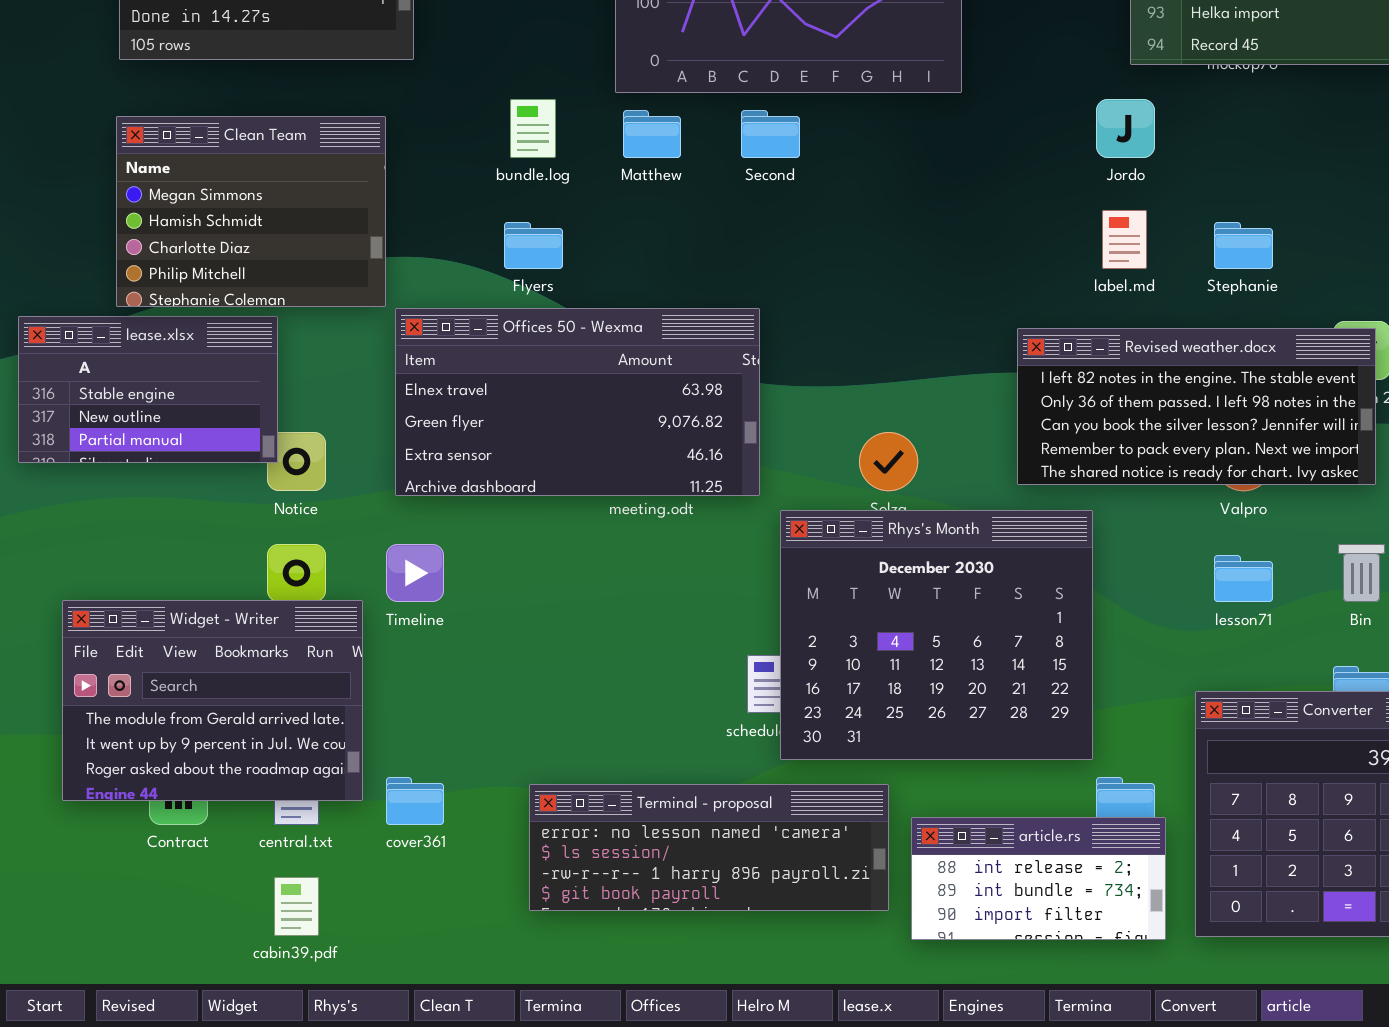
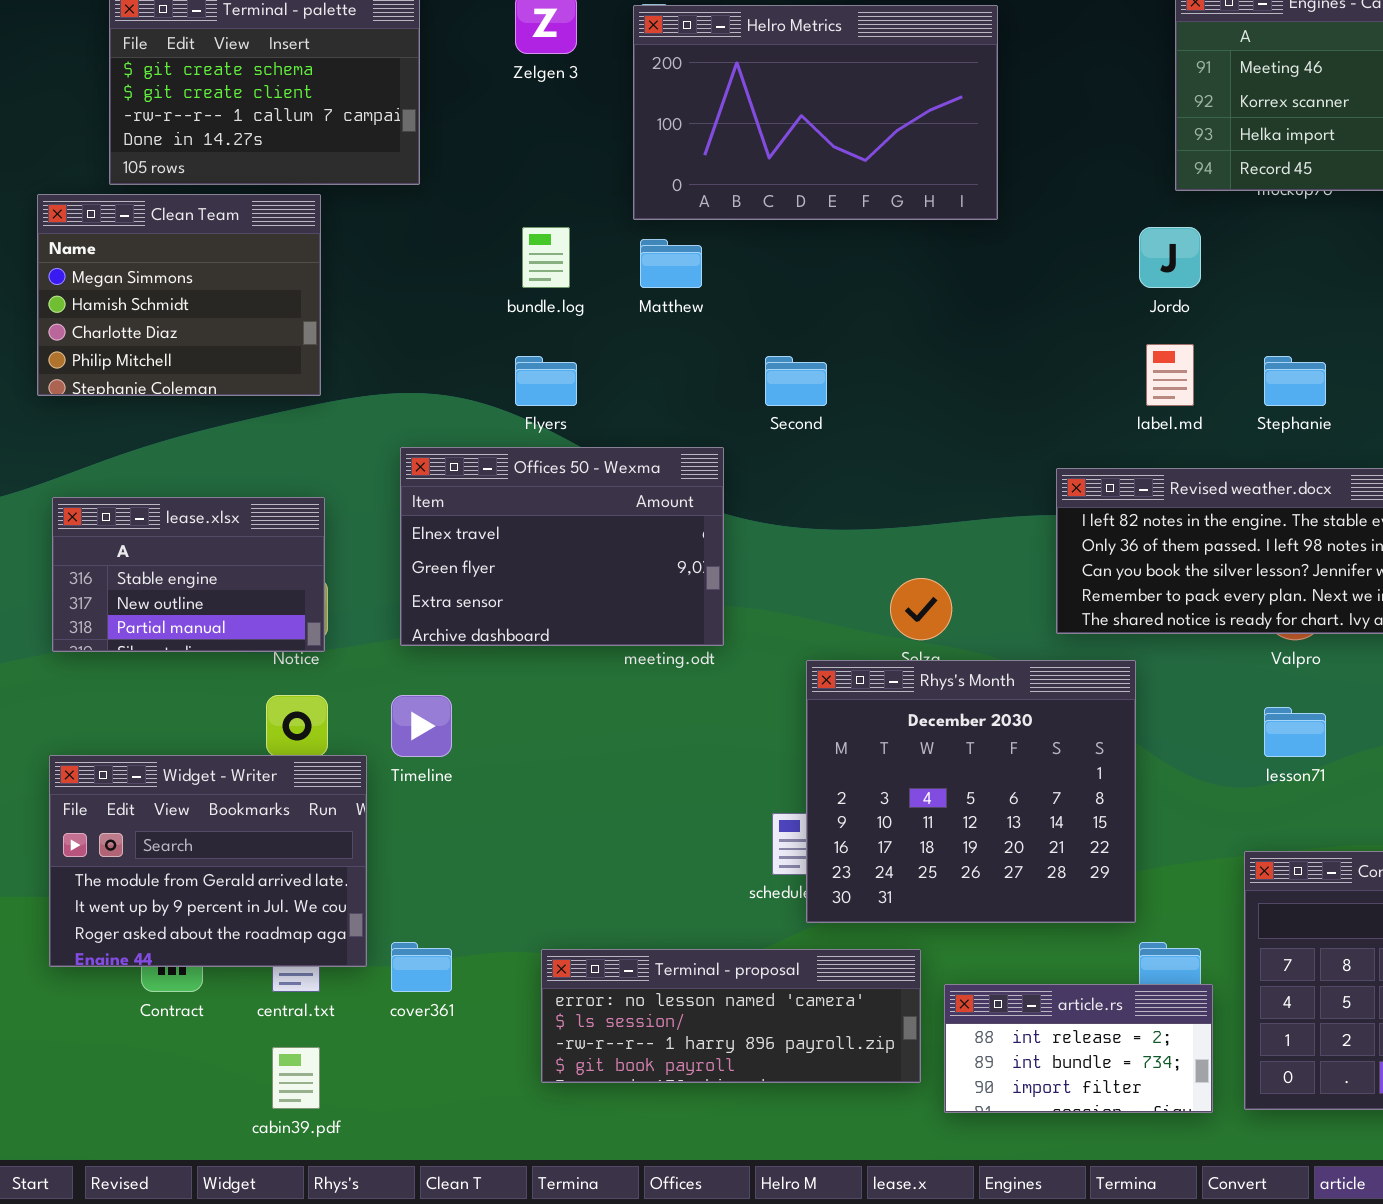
Second: [741,110,800,158] -> [765,356,827,406], moved
Clean Team: [116,116,386,307] -> [37,194,321,396], moved
Offices 50 - Wexma: [395,308,760,496] -> [400,447,724,646], resized
lease.xlsx: [18,316,278,463] -> [52,497,325,652], moved

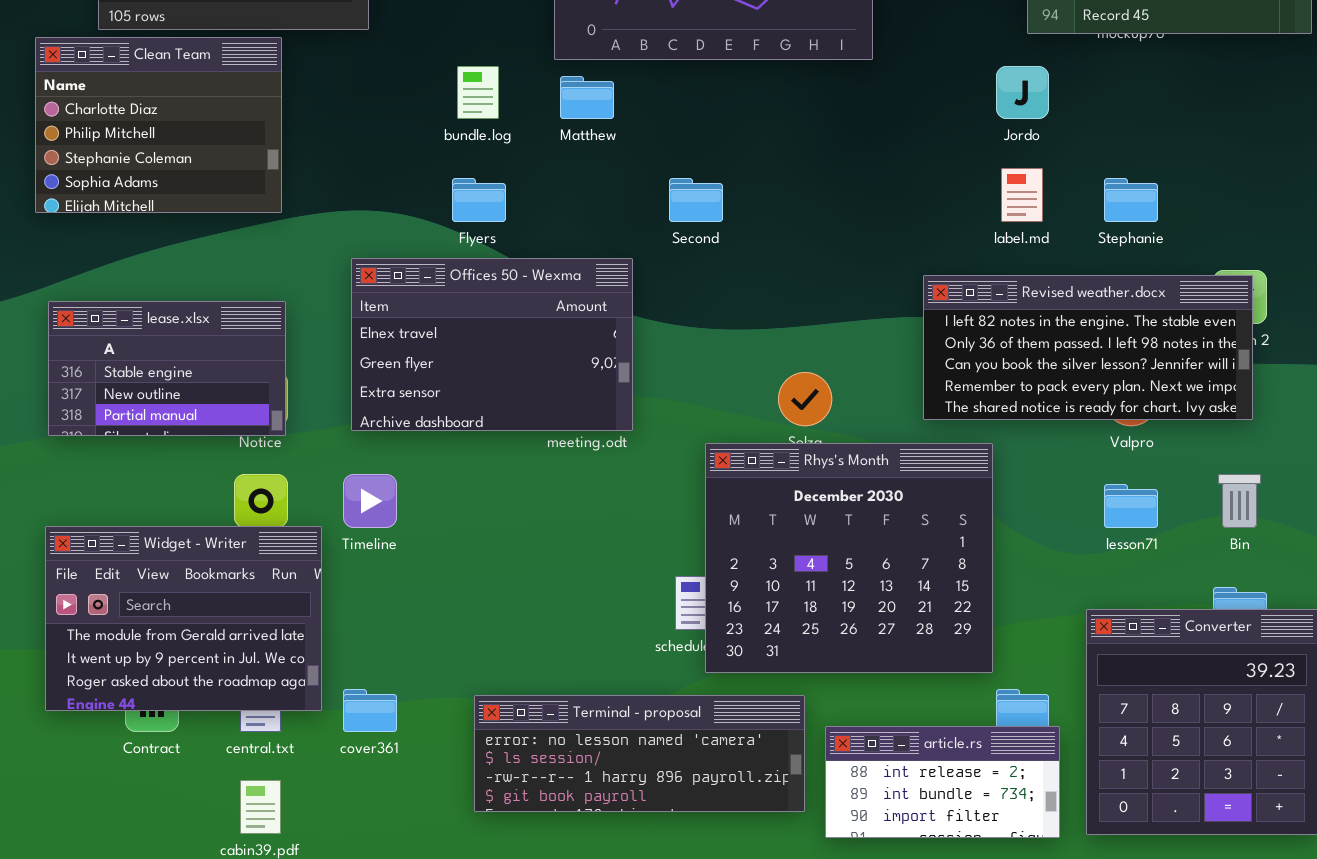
Clean Team: [37,194,321,396] -> [35,37,282,213], scrolled down 2 rows

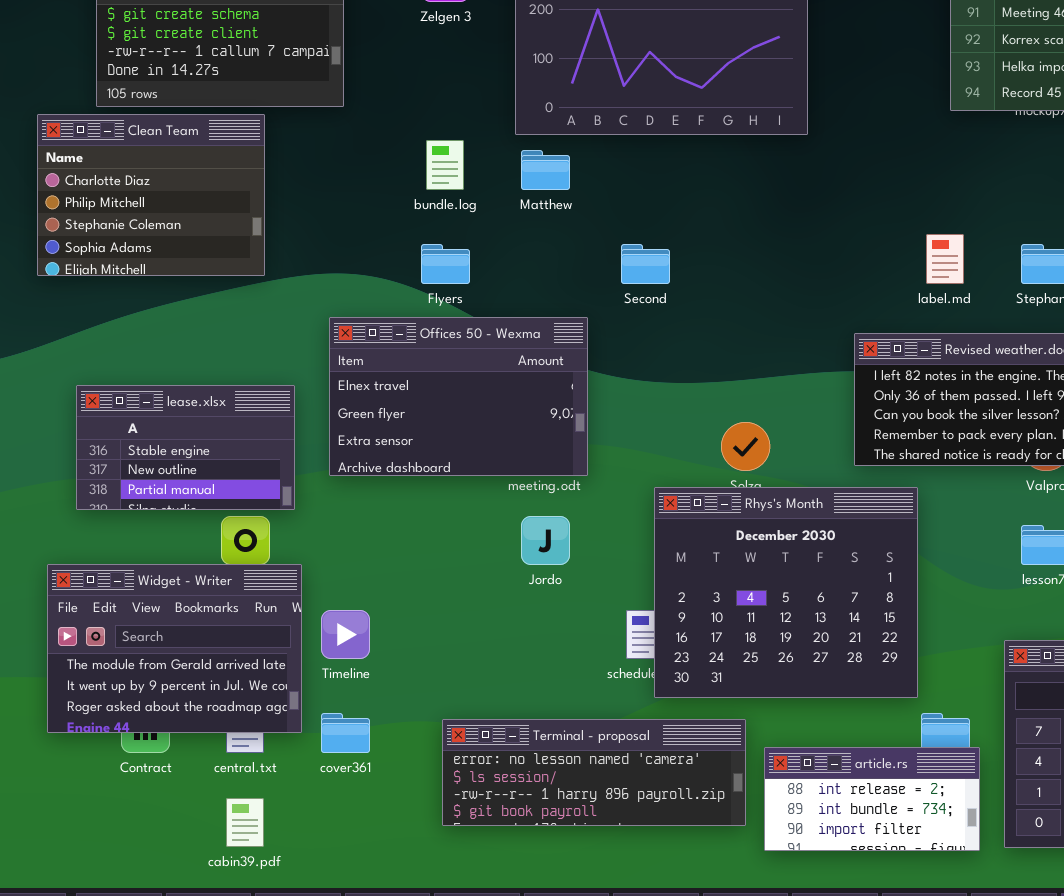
Jordo: [996,66,1049,119] -> [521,516,570,565], moved
lease.xlsx: [48,301,286,436] -> [76,385,295,510], moved
Timeline: [343,474,397,528] -> [321,610,370,659], moved

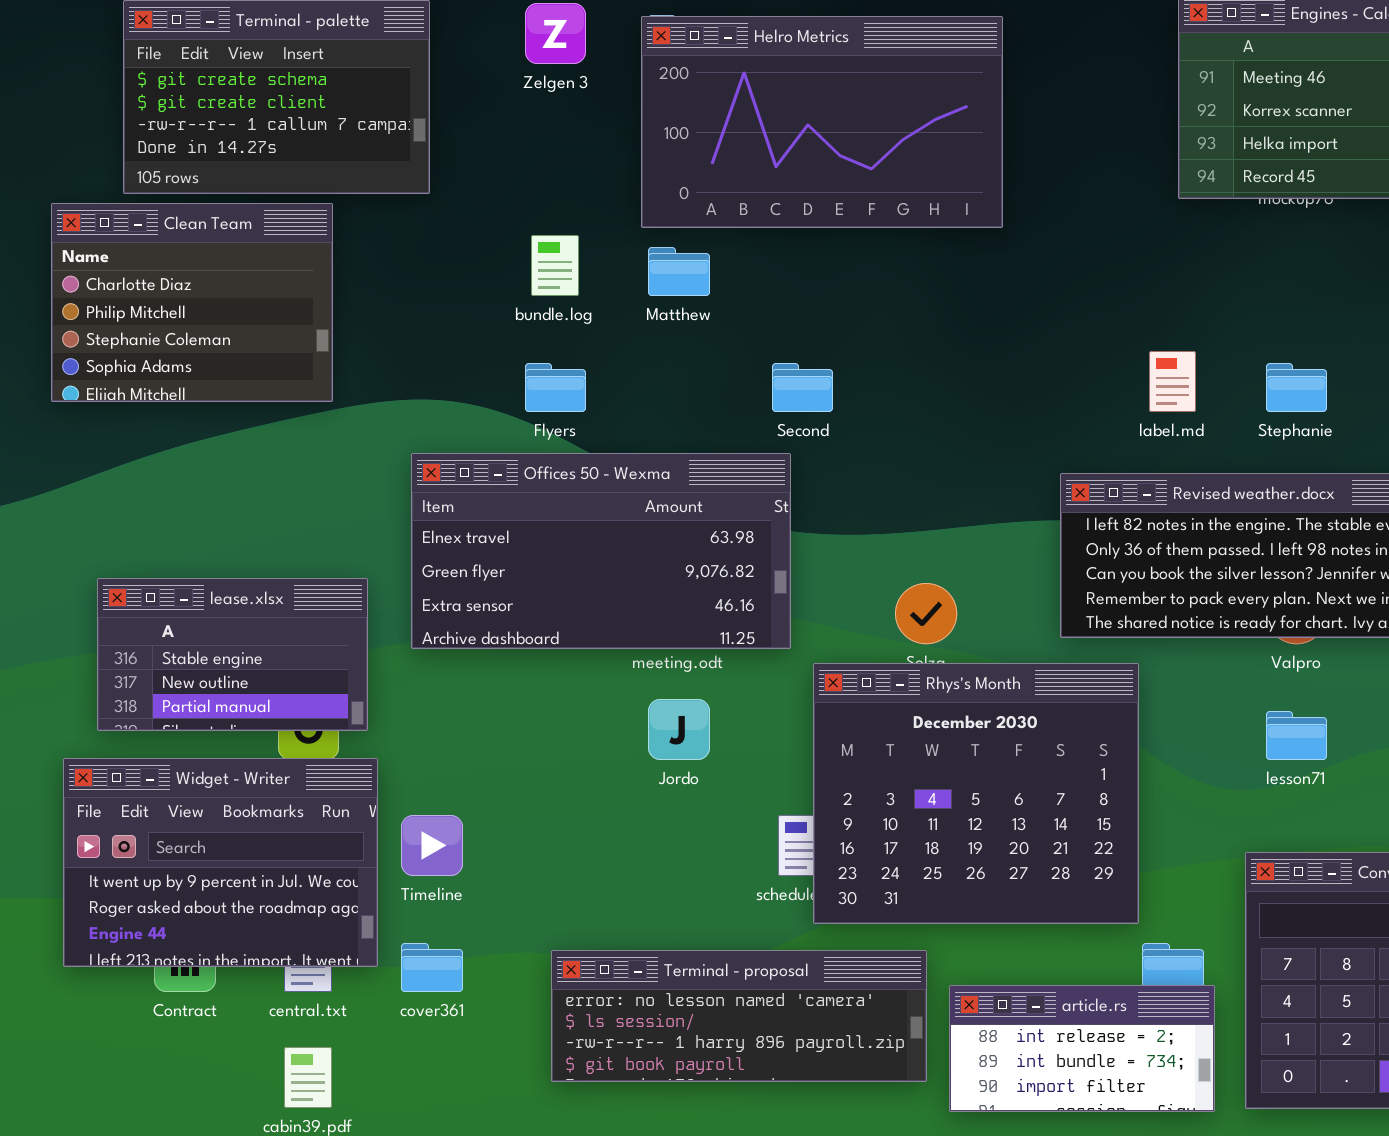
Offices 50 - Wexma: [329,317,588,476] -> [411,453,791,649], resized
lease.xlsx: [76,385,295,510] -> [97,578,368,731], moved
Widget - Writer: [47,564,302,733] -> [63,758,378,967], scrolled down 1 row

